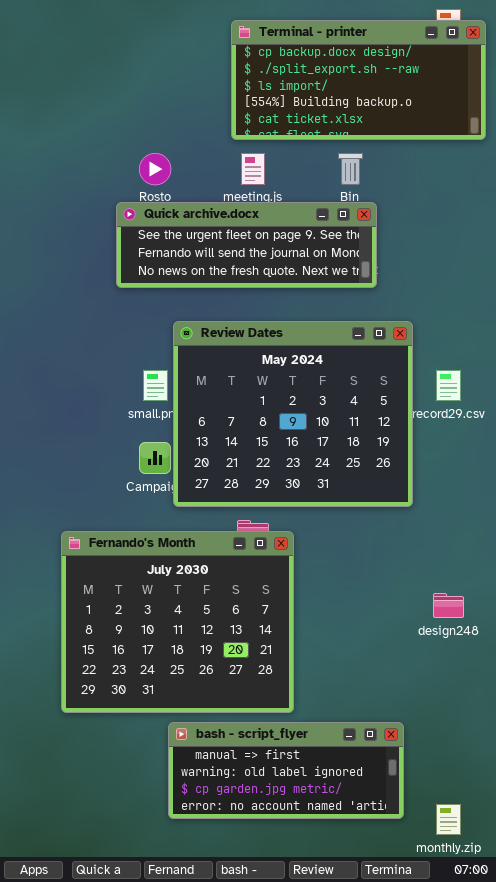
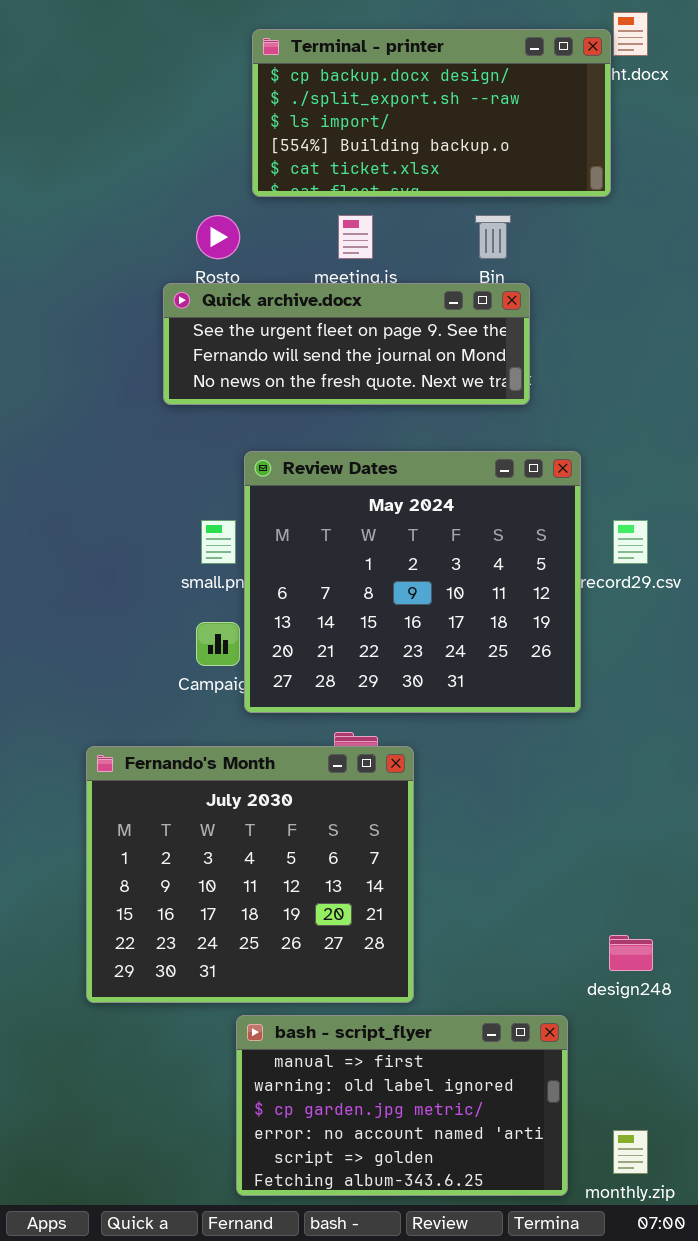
Terminal - printer: [231,20,486,140] -> [252,29,611,197], moved
design248: [433,593,464,618] -> [609,935,653,971], moved
bash - script_flyer: [168,722,404,819] -> [236,1015,568,1196], resized

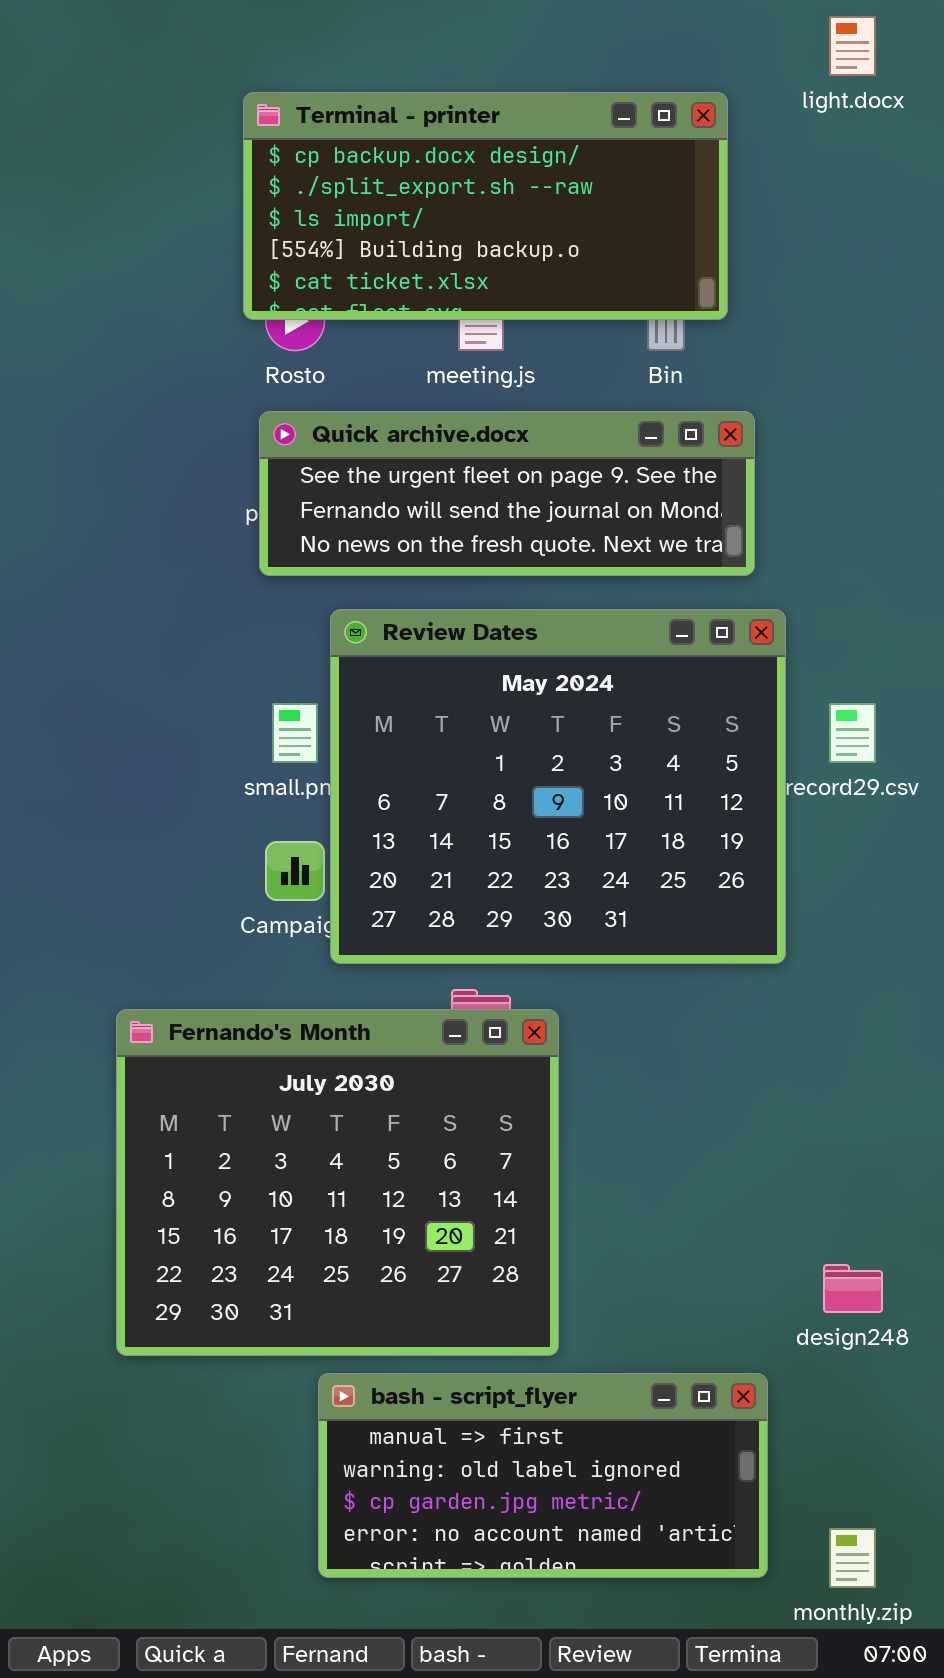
Terminal - printer: [252,29,611,197] -> [243,92,728,320], moved
Quick archive.docx: [163,283,530,405] -> [259,411,755,576], moved
bash - script_flyer: [236,1015,568,1196] -> [318,1373,768,1578], resized

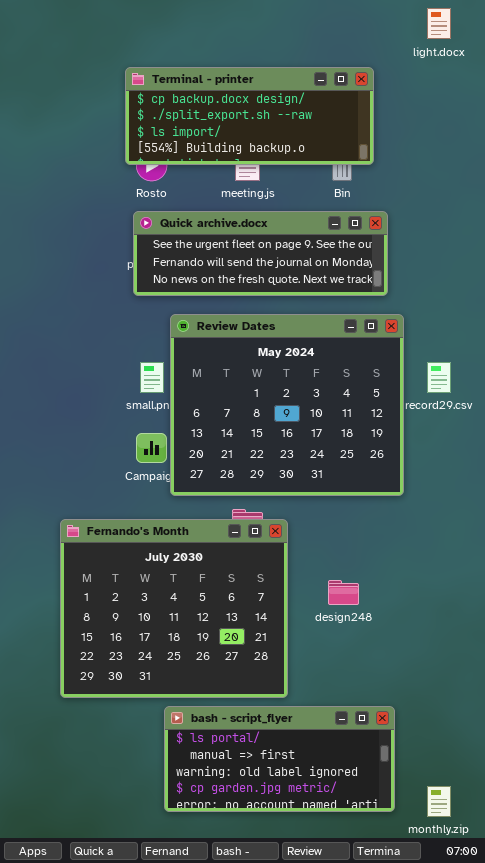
Terminal - printer: [243,92,728,320] -> [125,67,374,165], resized
design248: [823,1264,883,1313] -> [328,580,359,605], moved
bash - script_flyer: [318,1373,768,1578] -> [164,706,395,812], scrolled up 1 row

